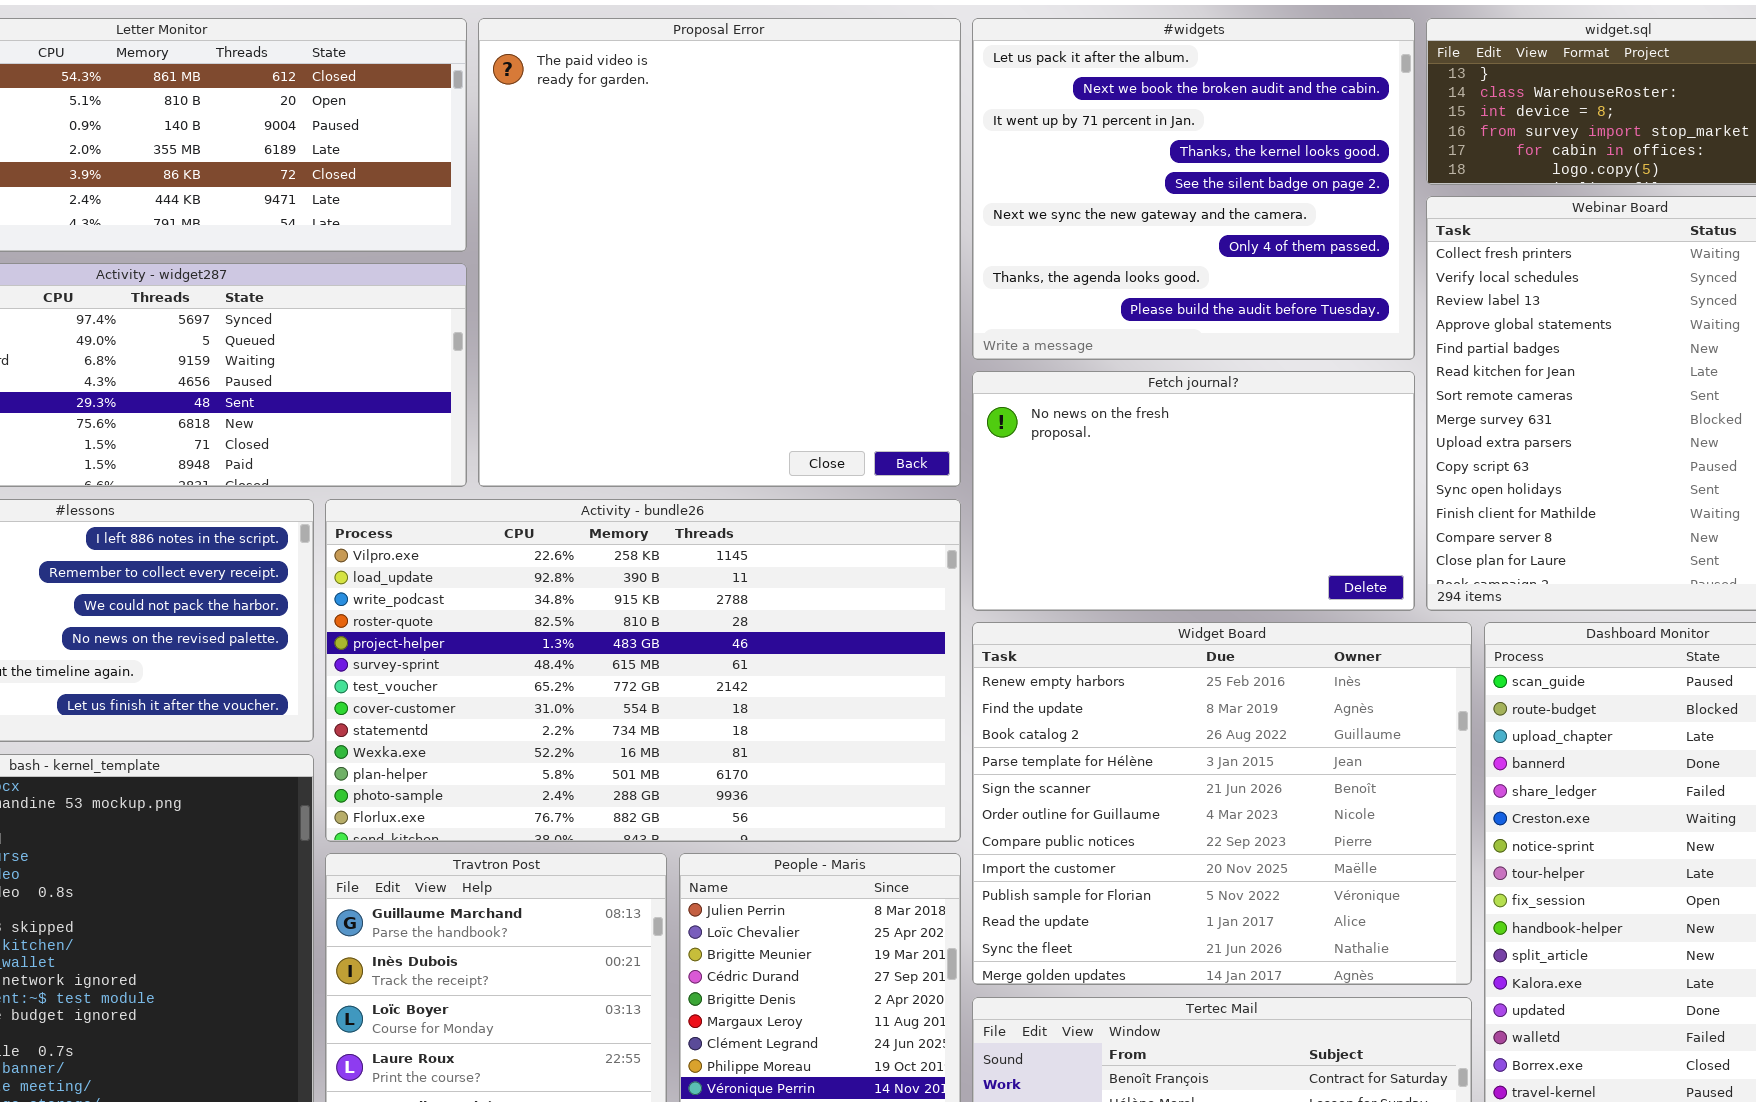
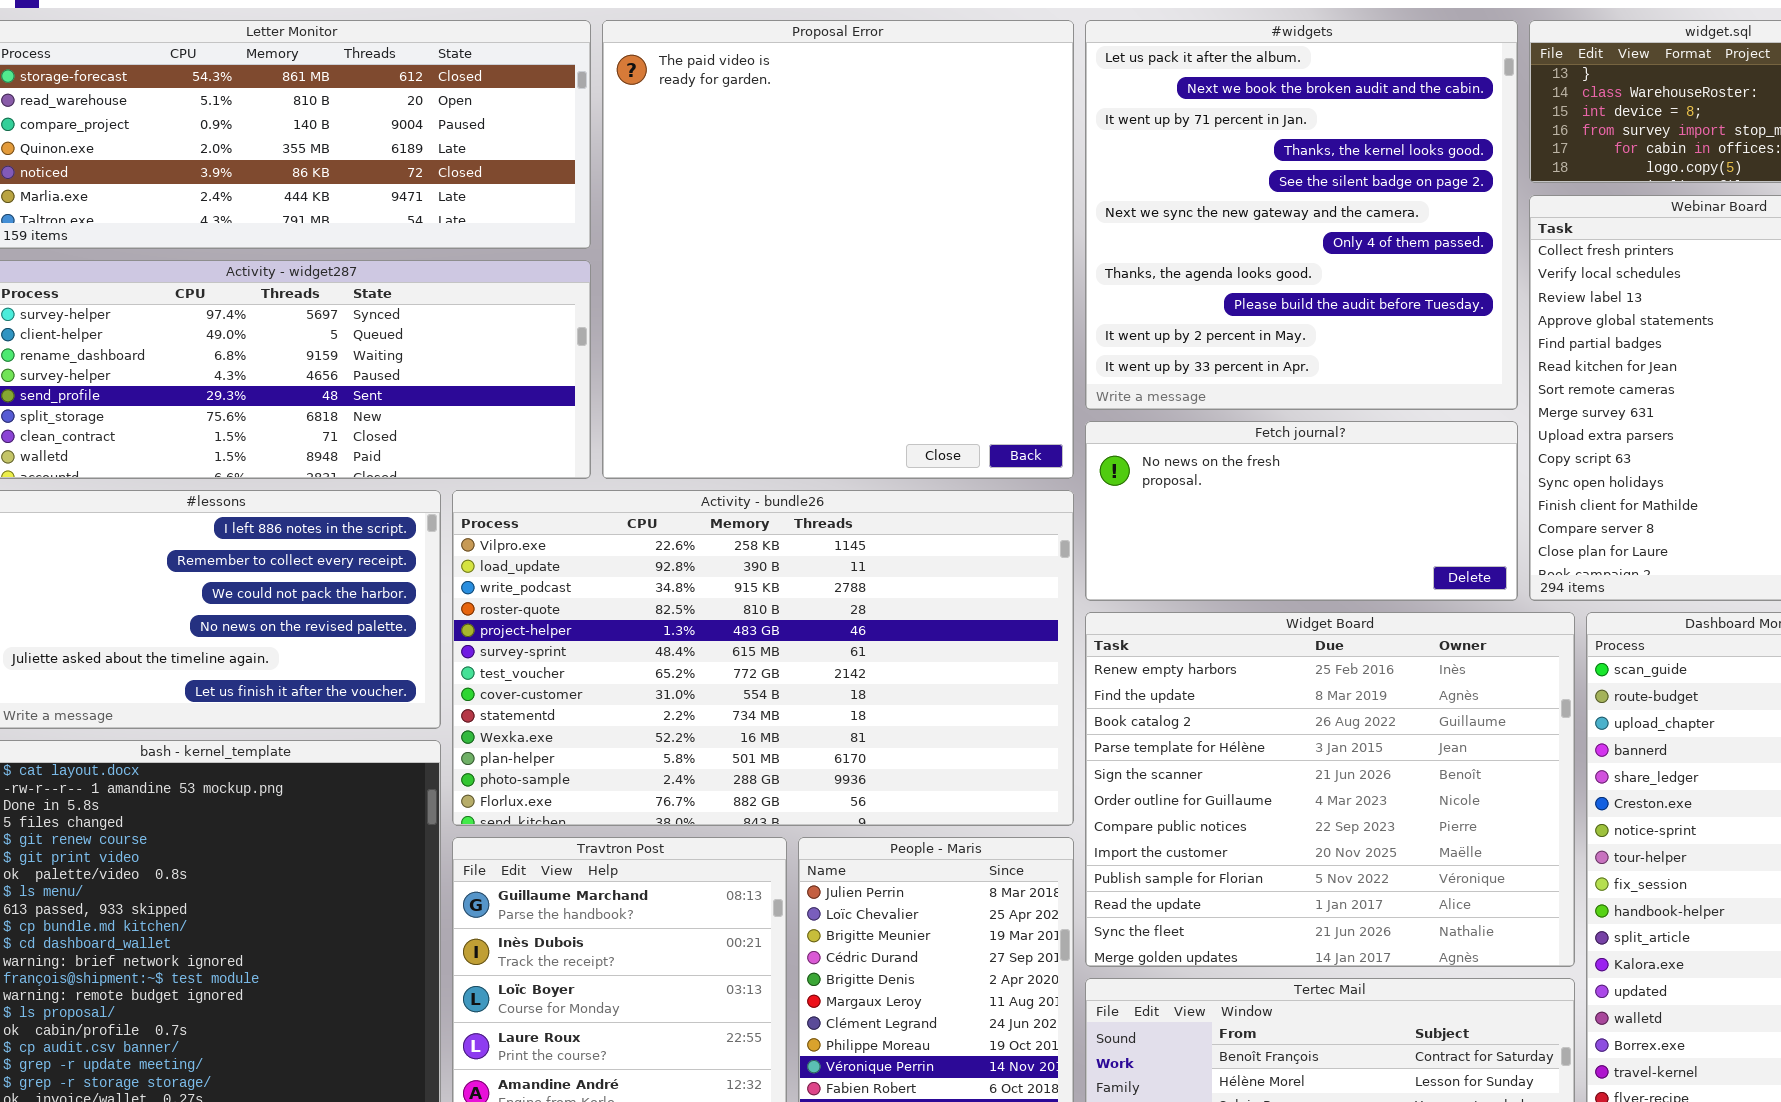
#widgets: [972,18,1415,360] -> [1085,20,1518,410], resized
Fetch journal?: [972,371,1415,611] -> [1085,421,1518,601], resized

